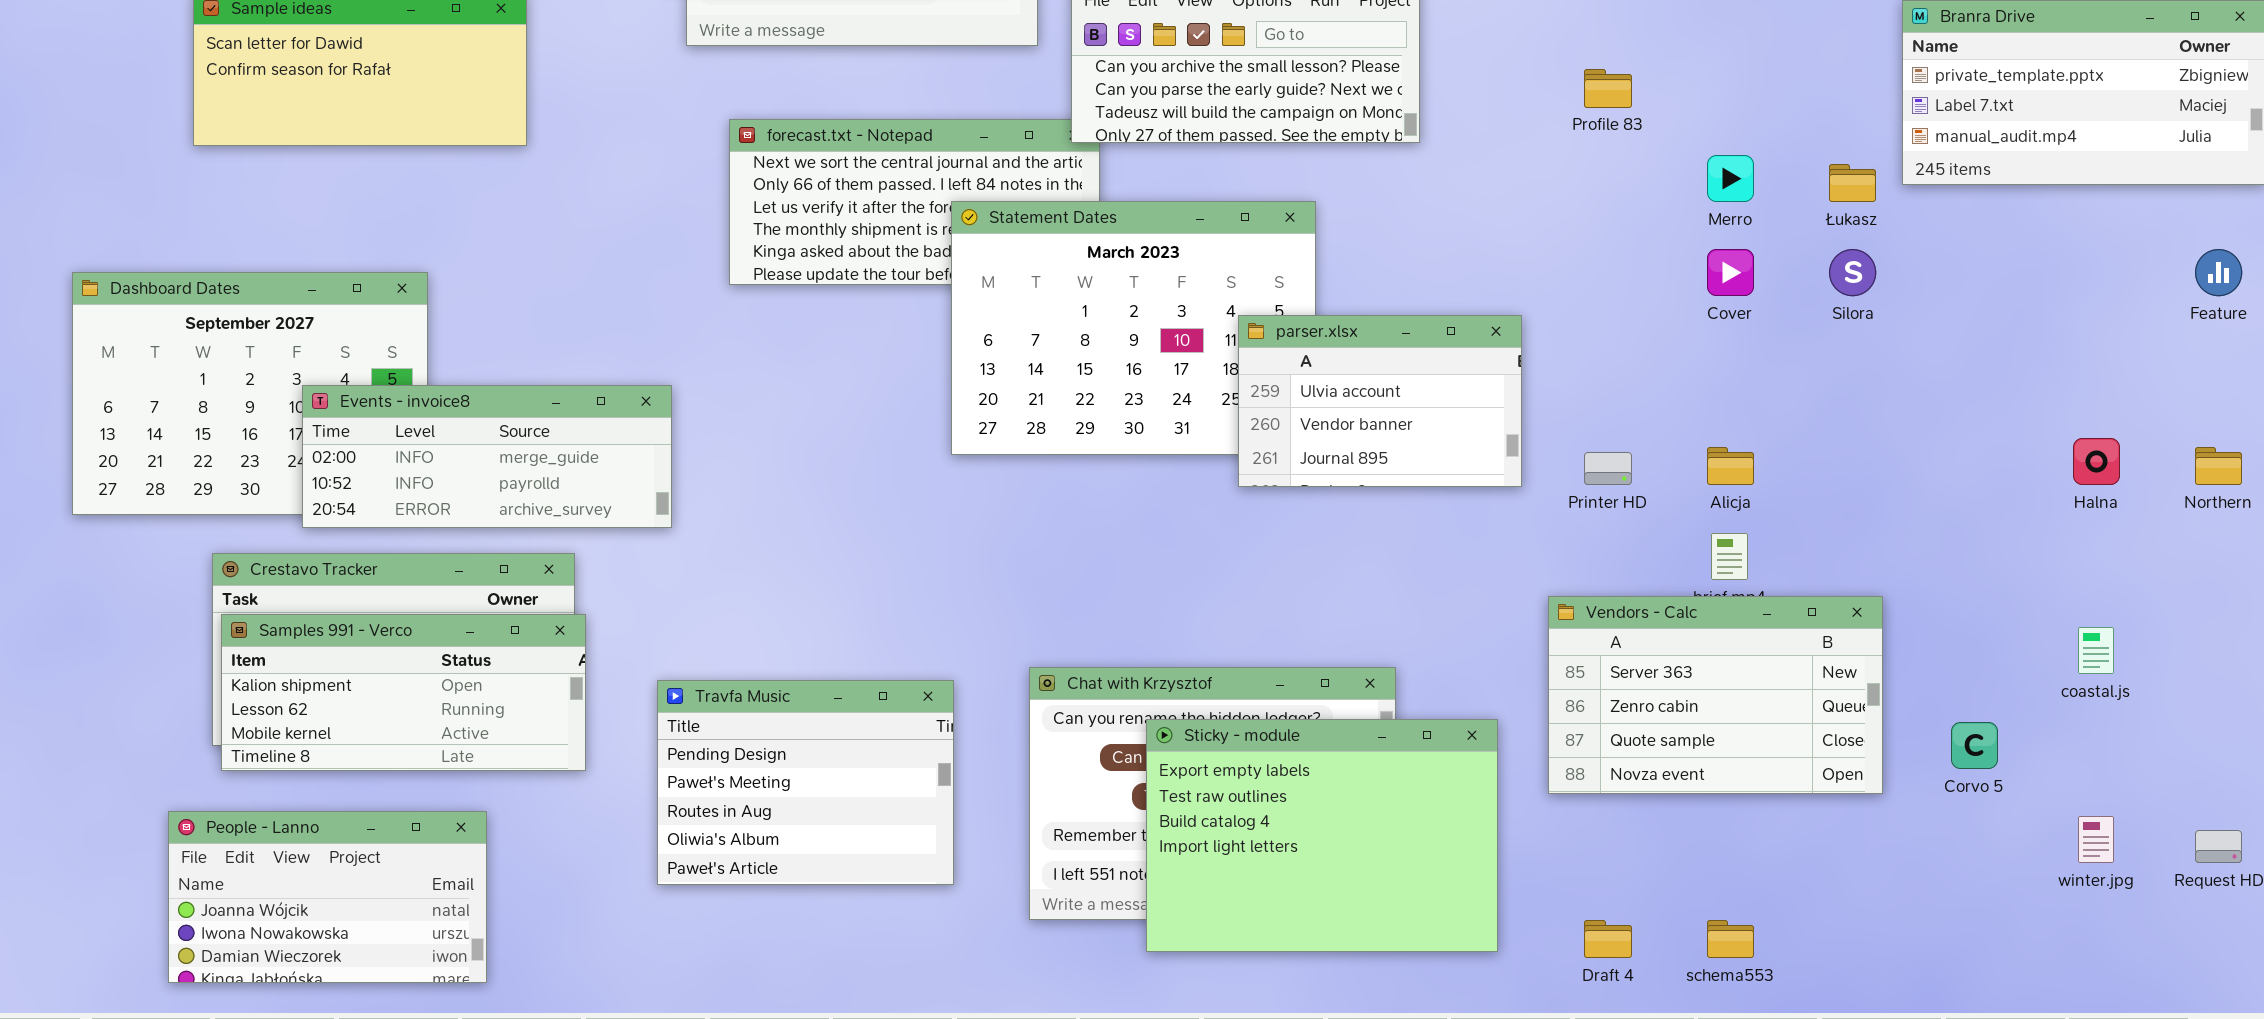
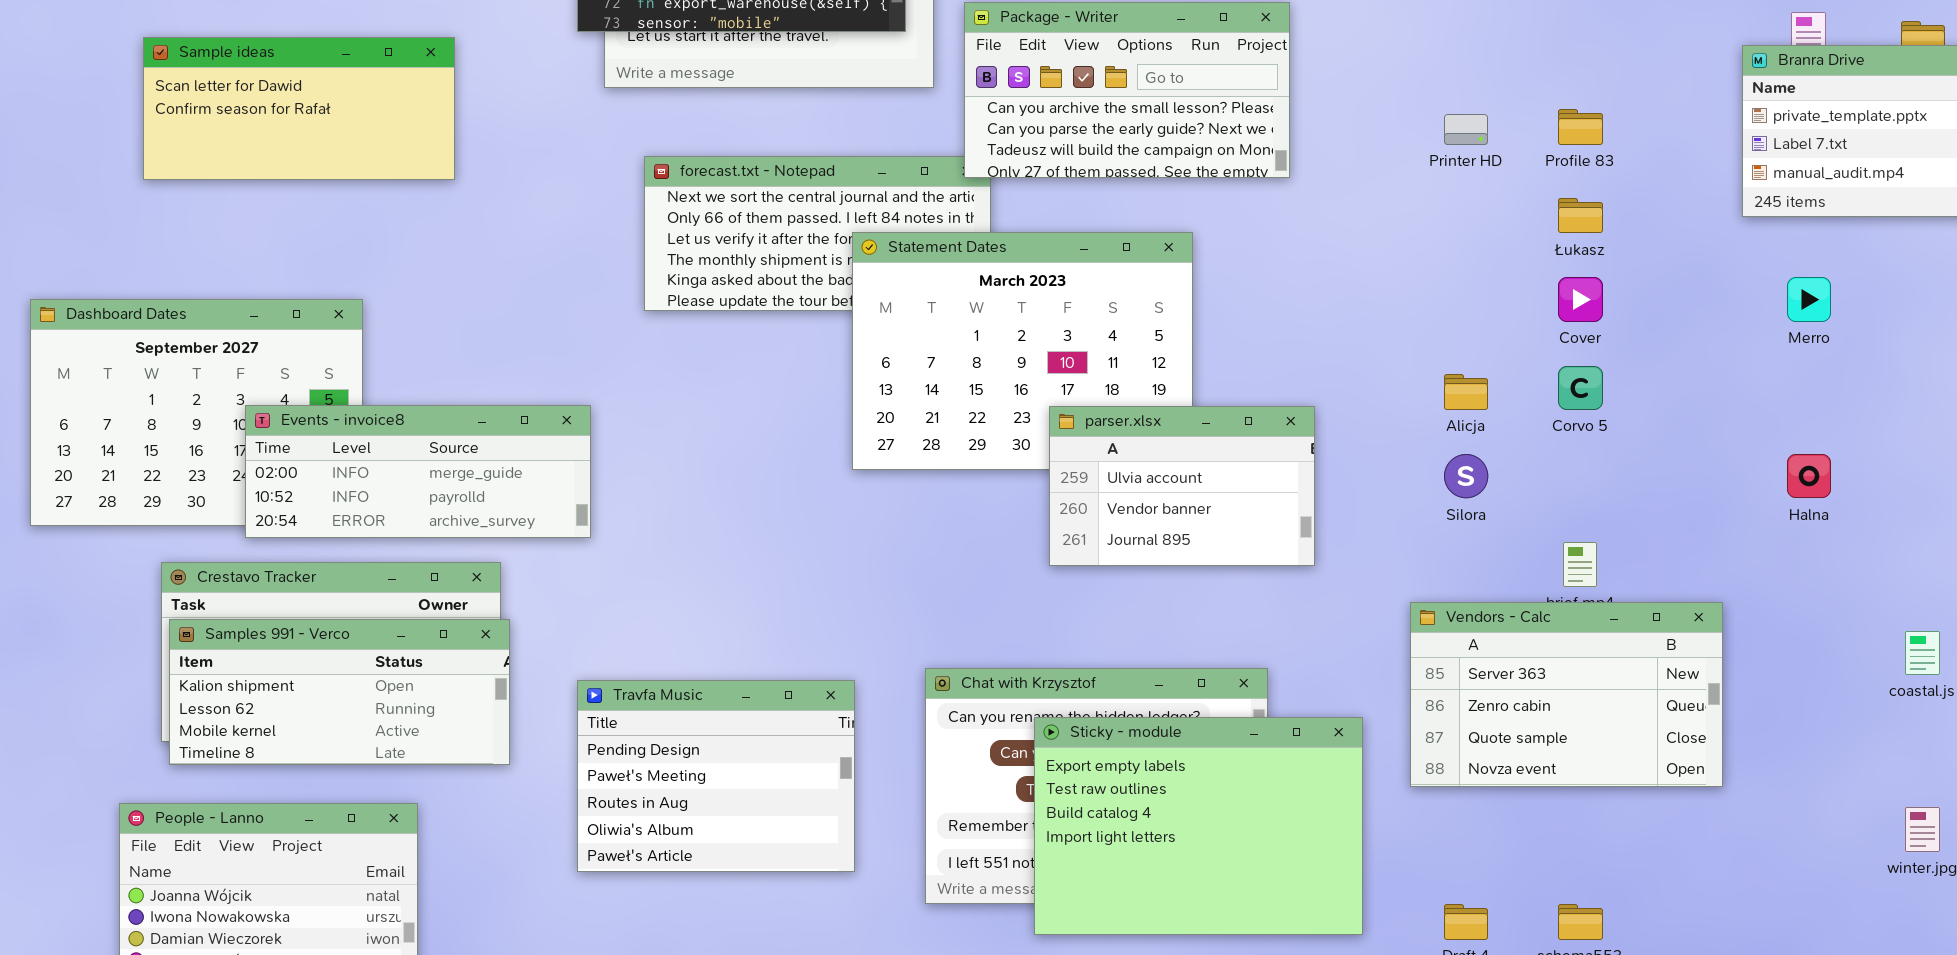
Profile 83: [1584,69,1632,108] -> [1558,109,1603,145], moved
Merro: [1707,155,1754,202] -> [1787,277,1831,322], moved
Łukasz: [1829,164,1876,202] -> [1558,198,1603,233], moved
Silora: [1829,249,1876,296] -> [1444,454,1488,498], moved
parser.xlsx: [1238,315,1522,487] -> [1049,406,1315,566], moved
Halna: [2073,438,2120,485] -> [1787,454,1831,498], moved
Alicja: [1707,447,1754,485] -> [1444,374,1488,410], moved
Printer HD: [1584,452,1632,485] -> [1444,114,1488,145], moved
Corvo 5: [1951,722,1998,769] -> [1558,366,1603,410], moved

